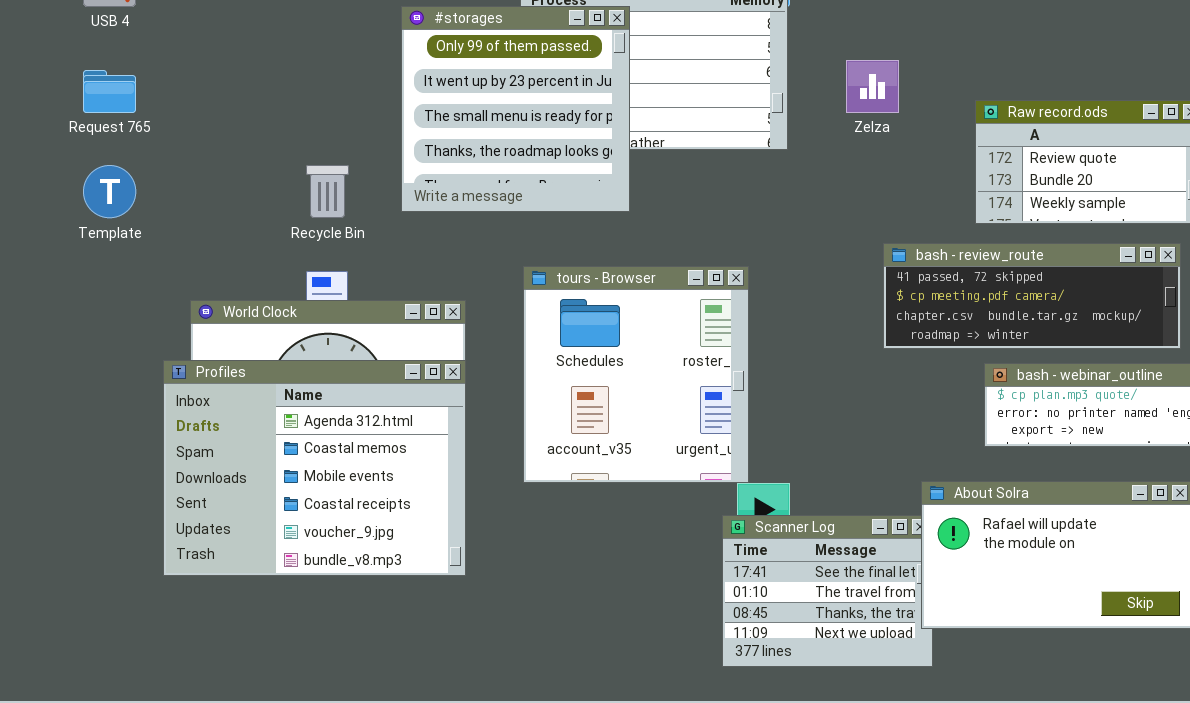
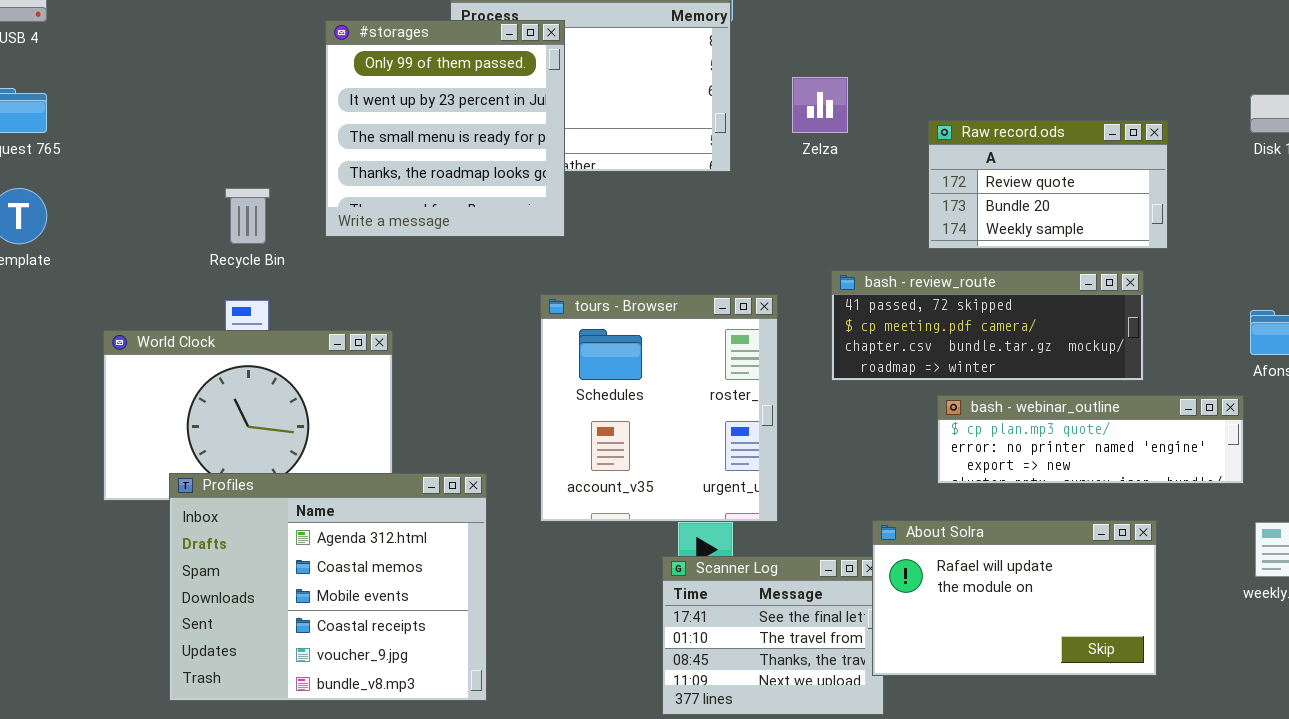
tours - Browser: [523,266,749,483] -> [540,294,778,522], moved
Profiles: [163,360,466,576] -> [169,473,487,701], moved

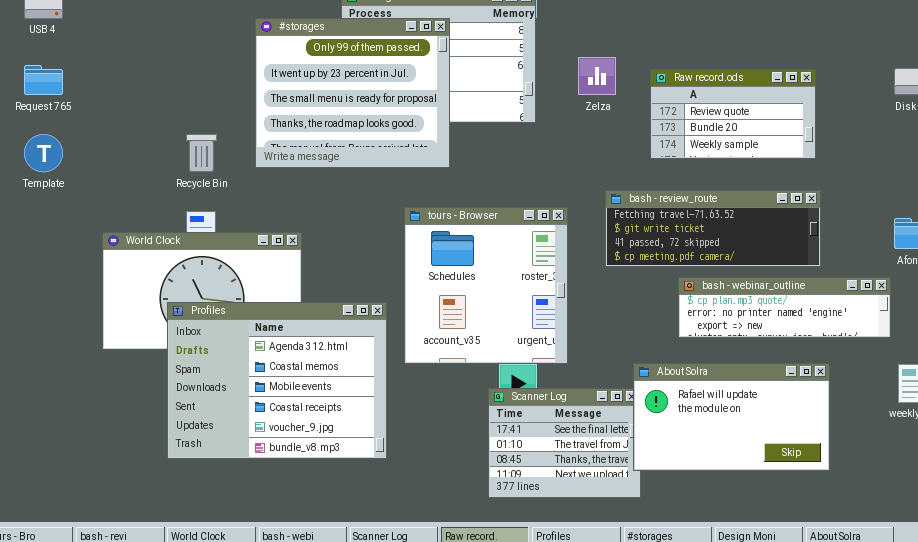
#storages: [325,20,565,237] -> [255,18,450,168], resized
Raw record.ods: [928,120,1168,249] -> [650,69,816,159], moved
bash - review_route: [831,270,1144,381] -> [605,190,821,267], scrolled up 2 rows
Profiles: [169,473,487,701] -> [167,302,387,459], moved

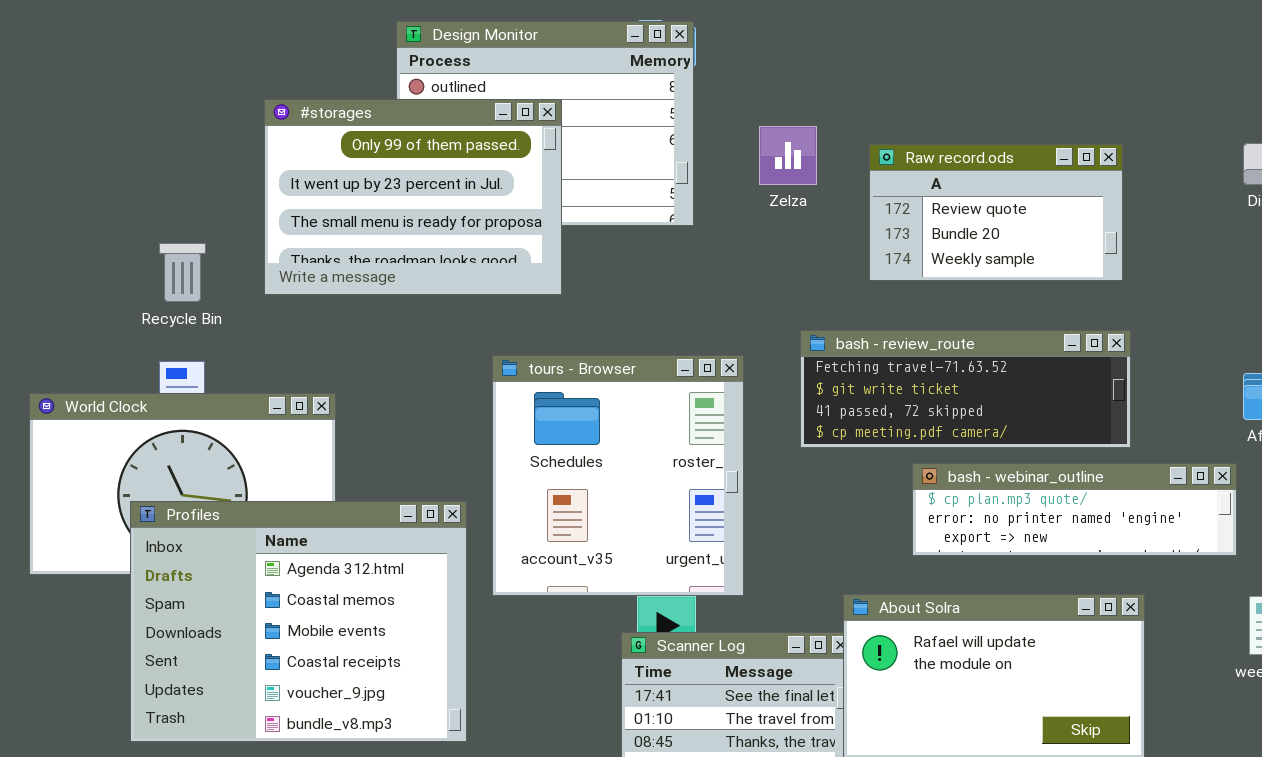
#storages: [255,18,450,168] -> [264,99,562,295], resized

